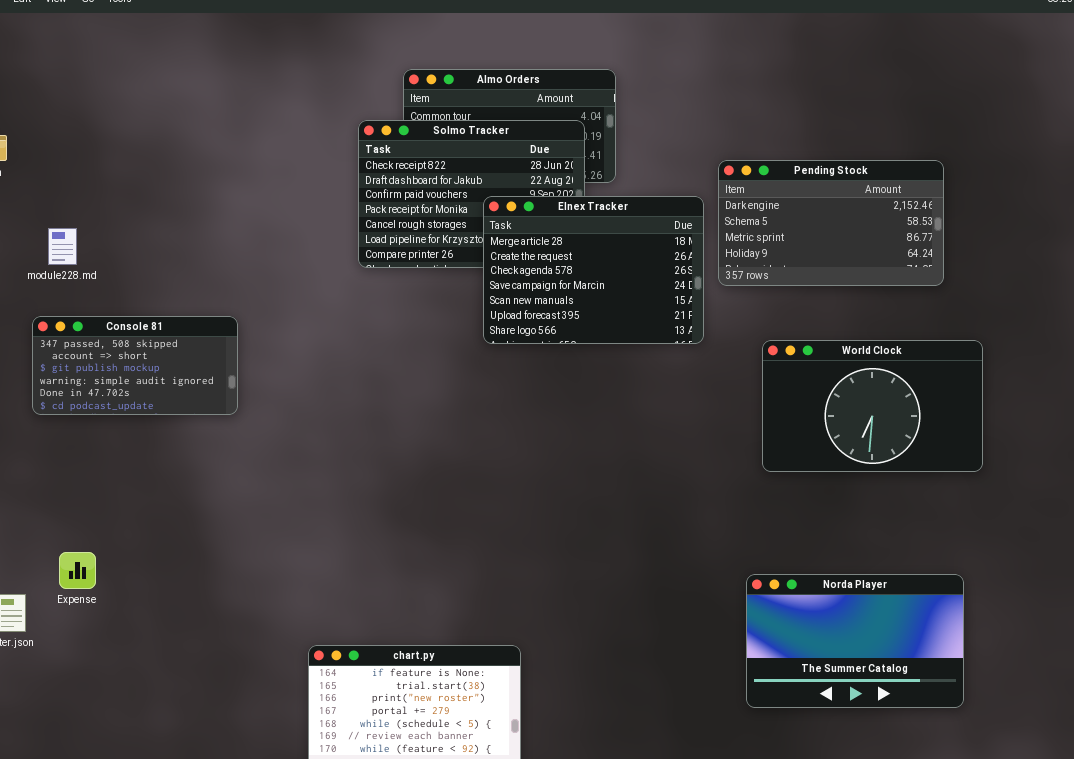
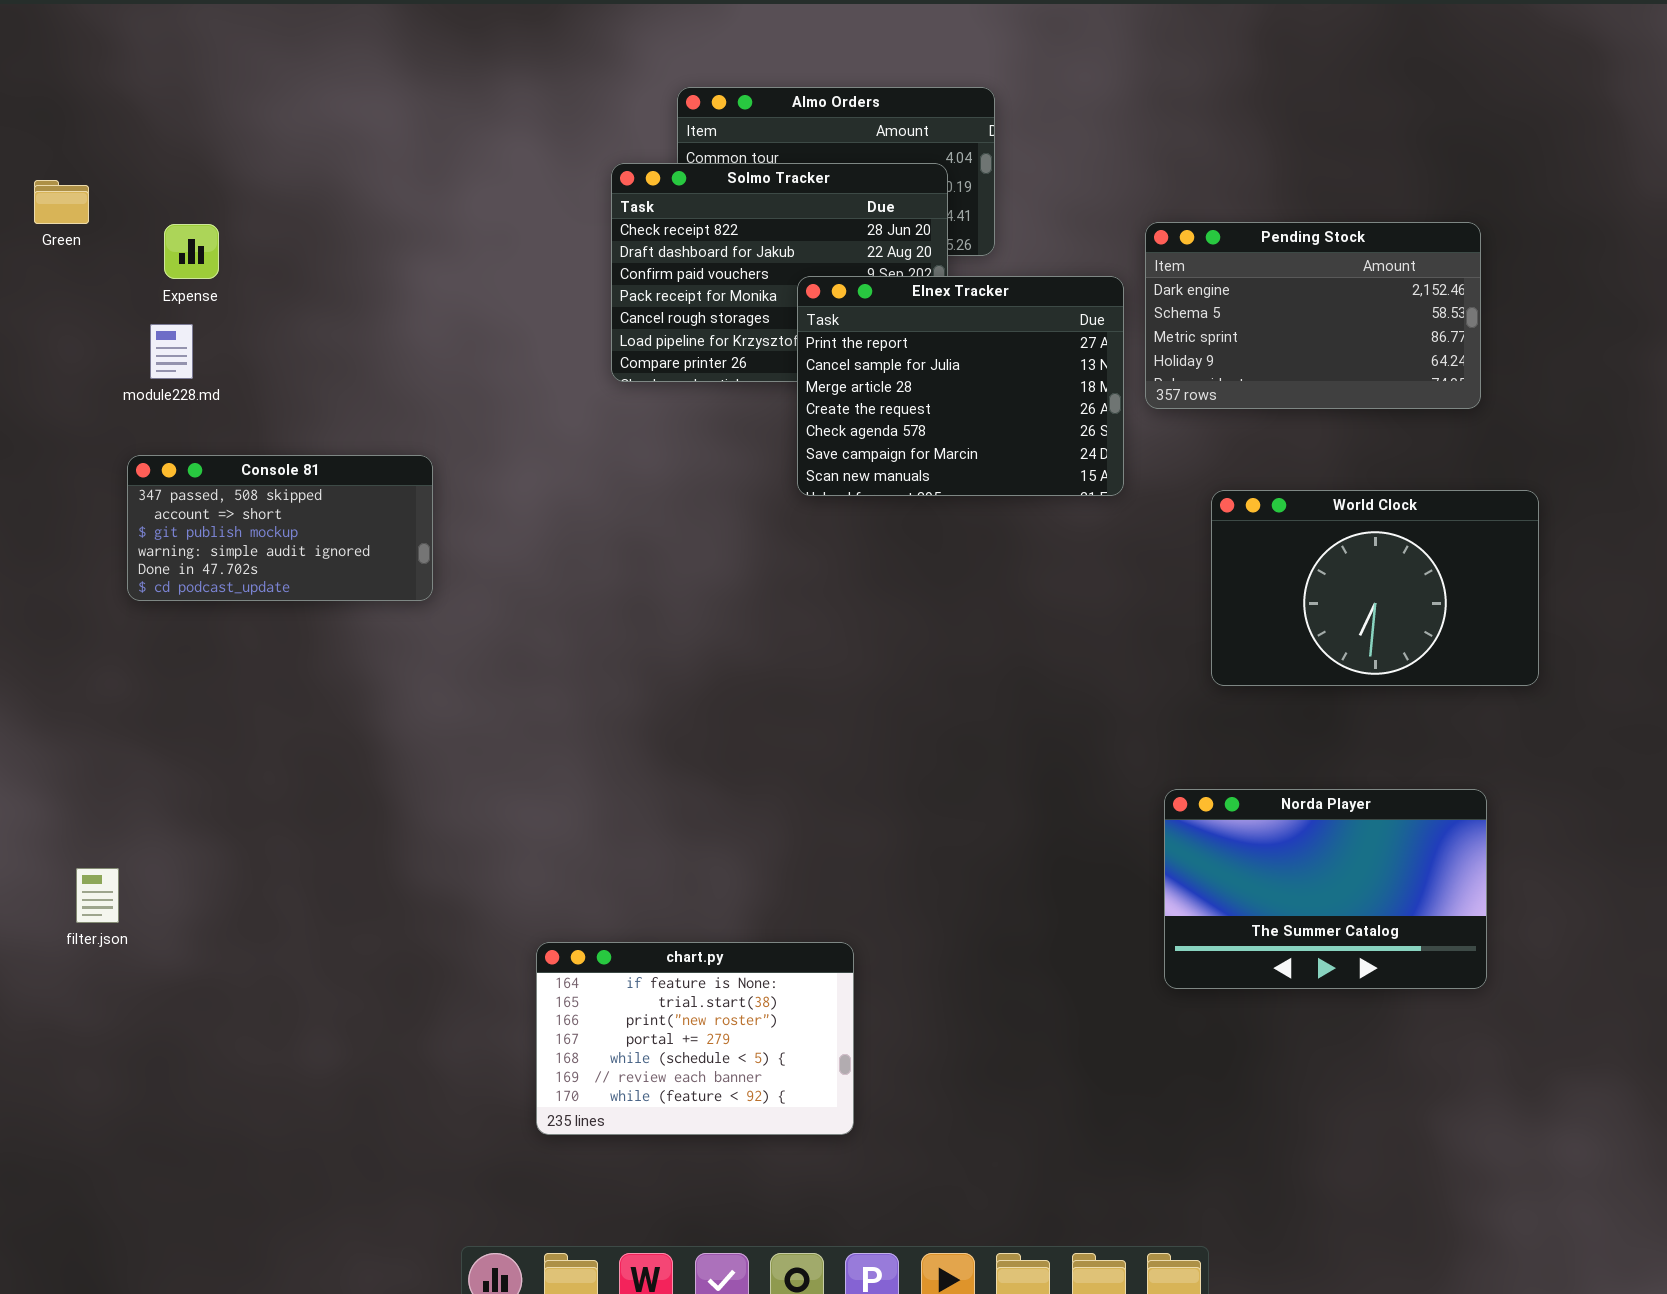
Elnex Tracker: [483,196,704,344] -> [797,276,1124,496], scrolled up 2 rows
Expense: [59,552,96,589] -> [164,224,219,279], moved
Norda Player: [746,574,964,708] -> [1164,789,1487,989], moved

